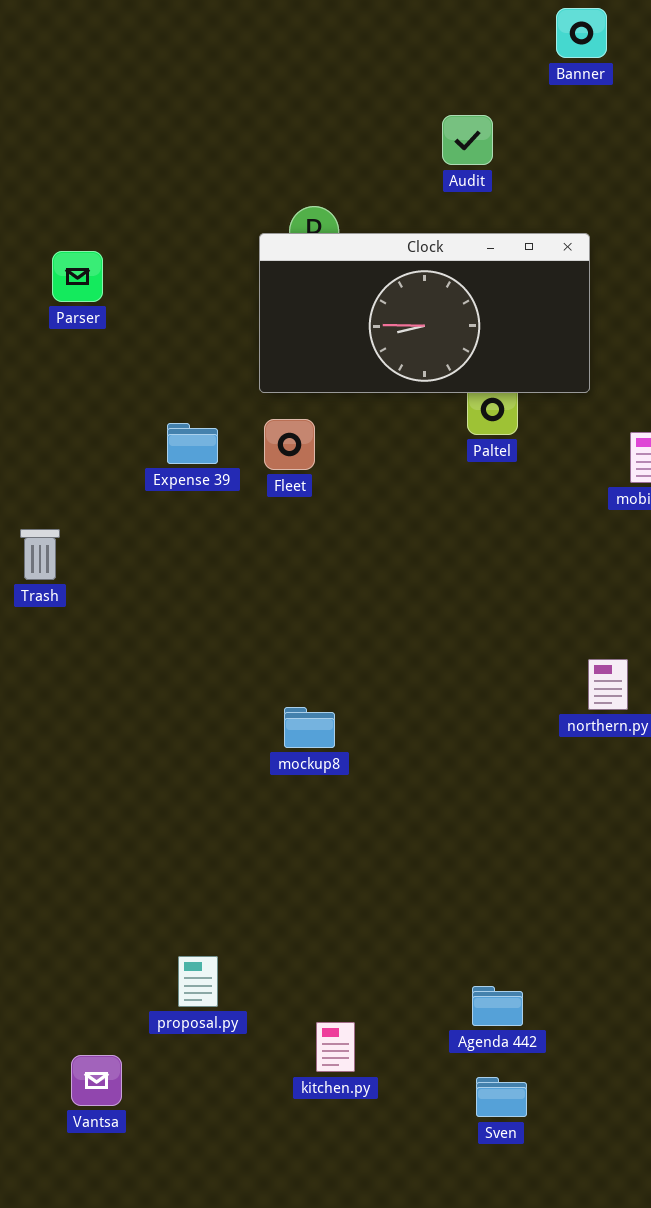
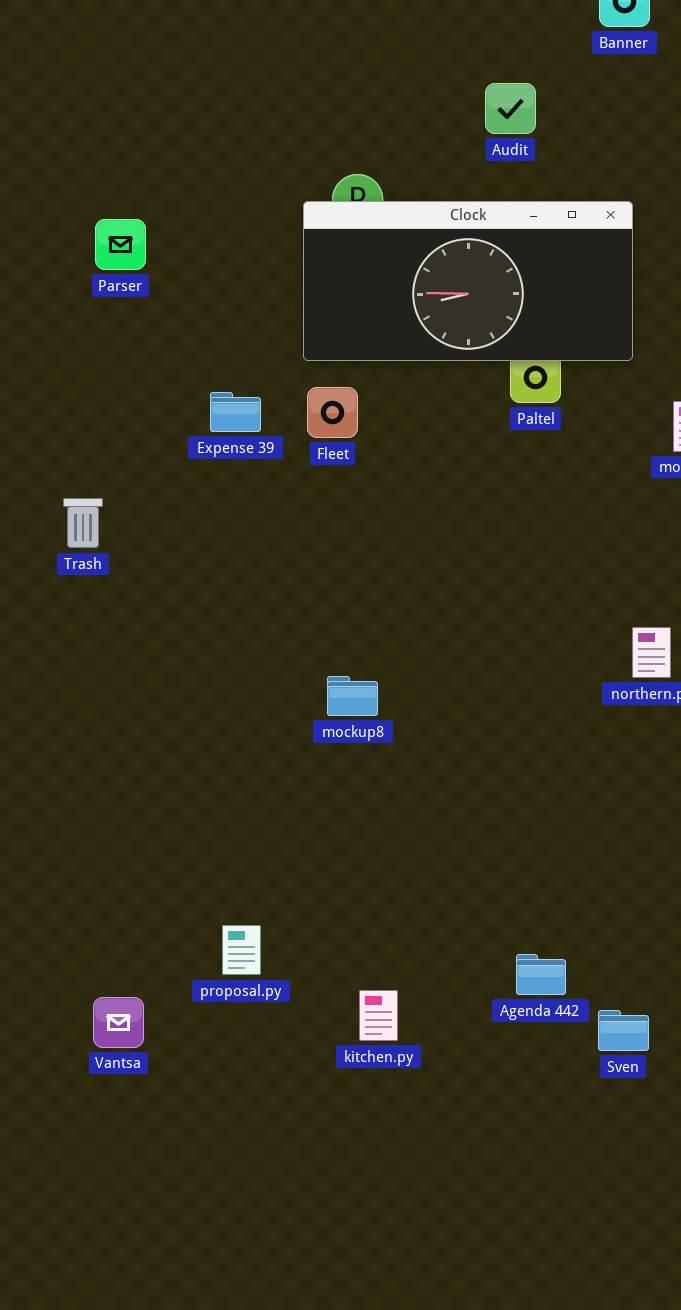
Vantsa: [71,1055,122,1106] -> [93,997,144,1048], moved
Sven: [476,1077,527,1117] -> [598,1010,649,1051], moved

